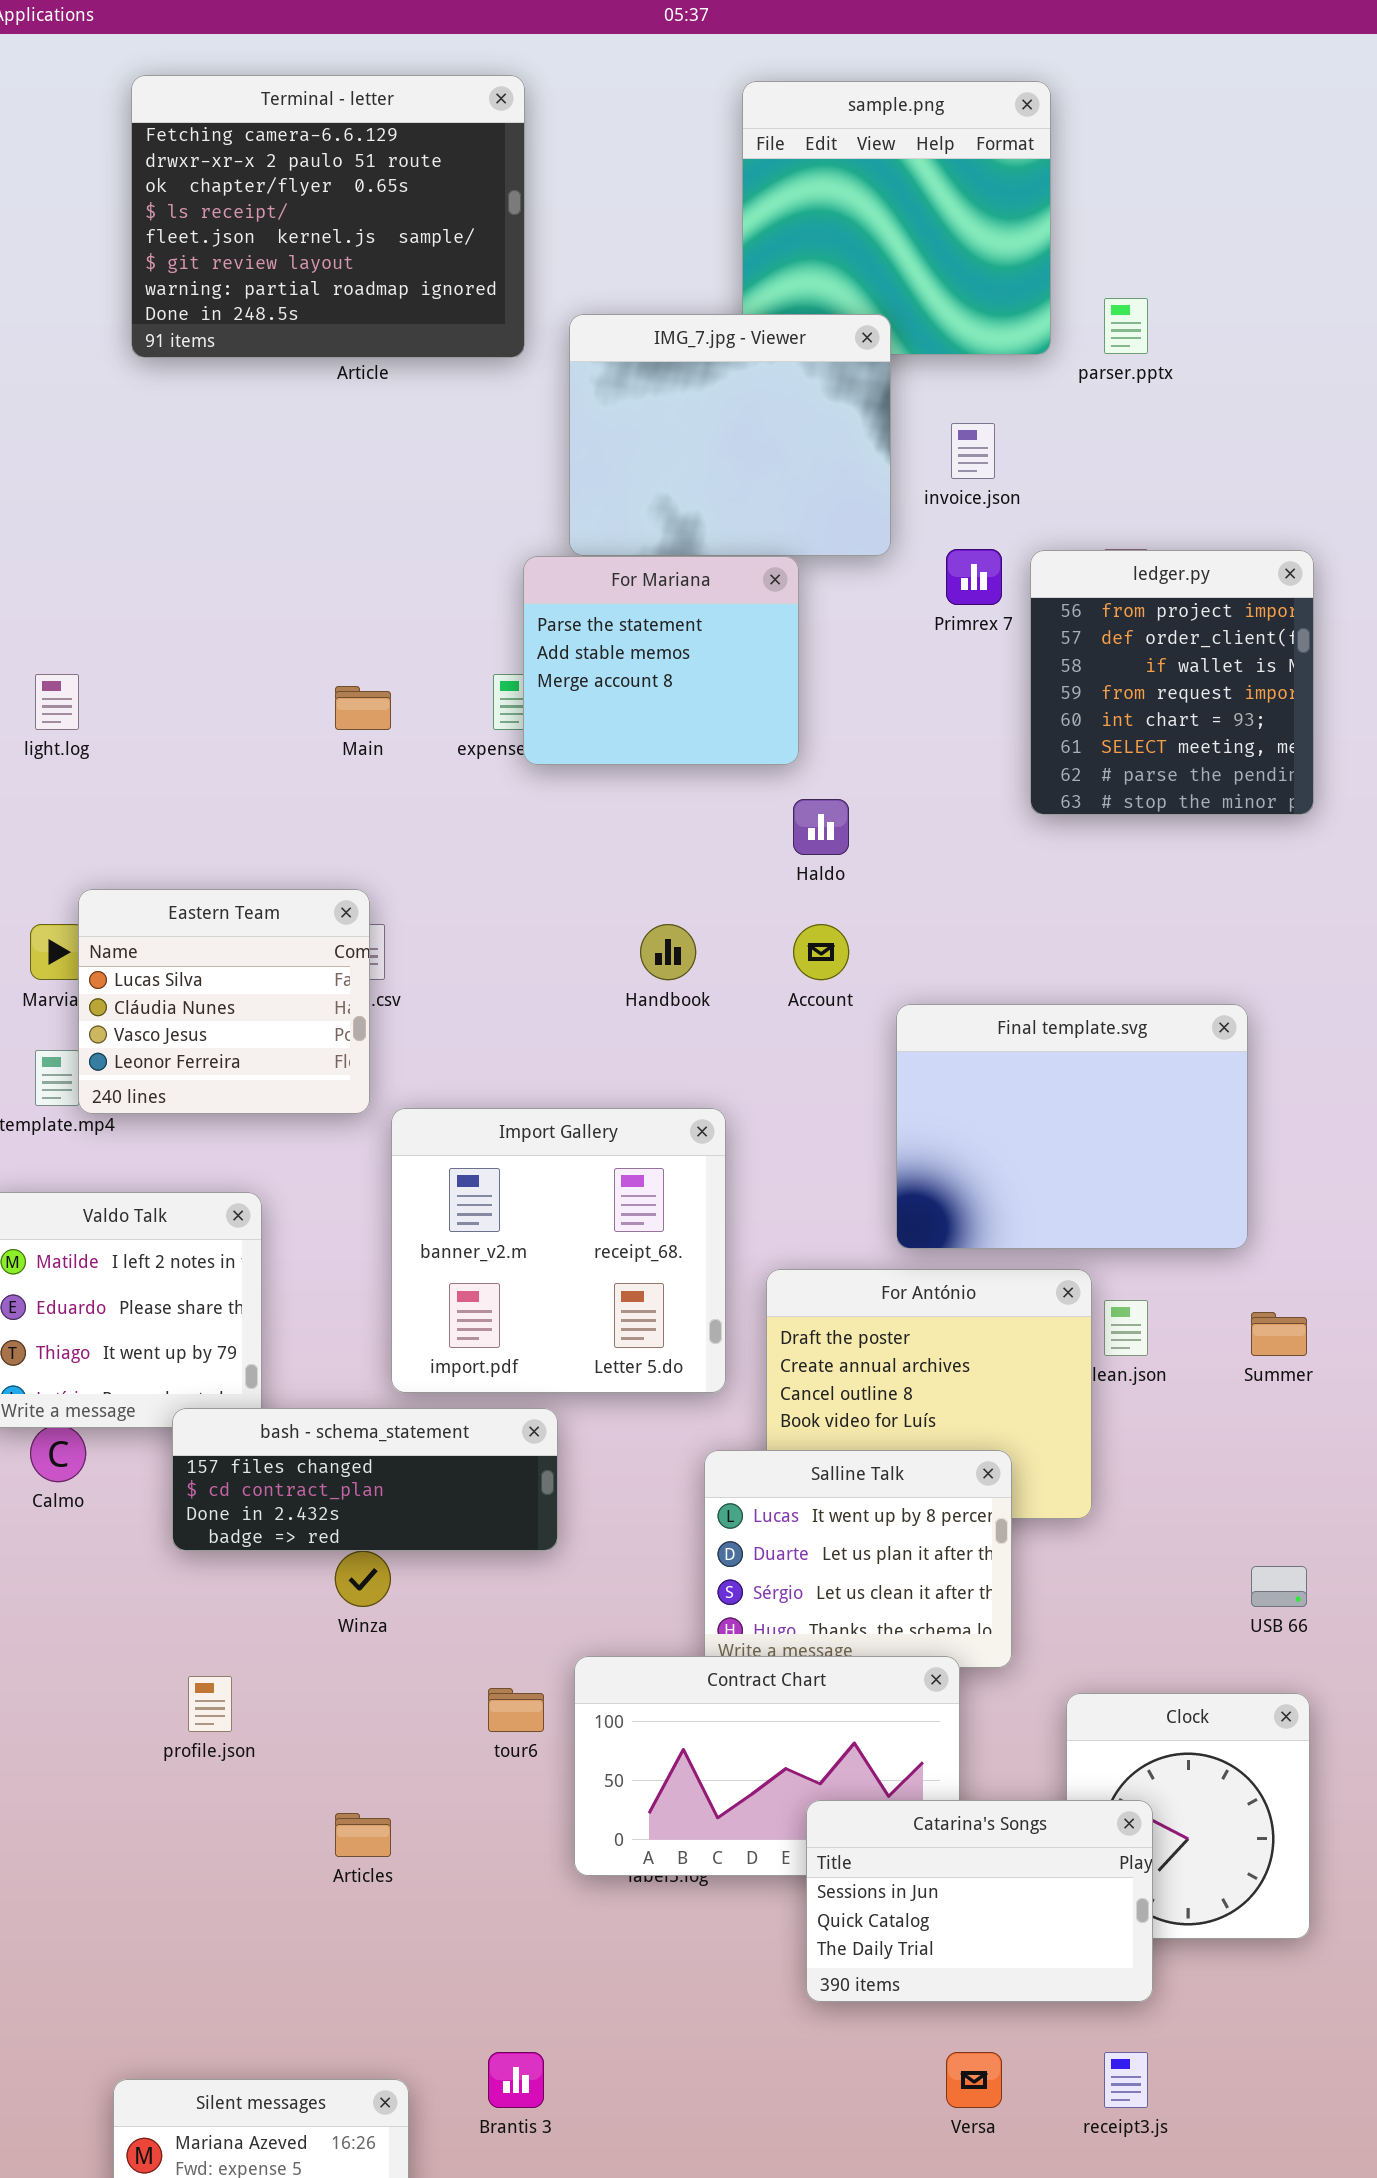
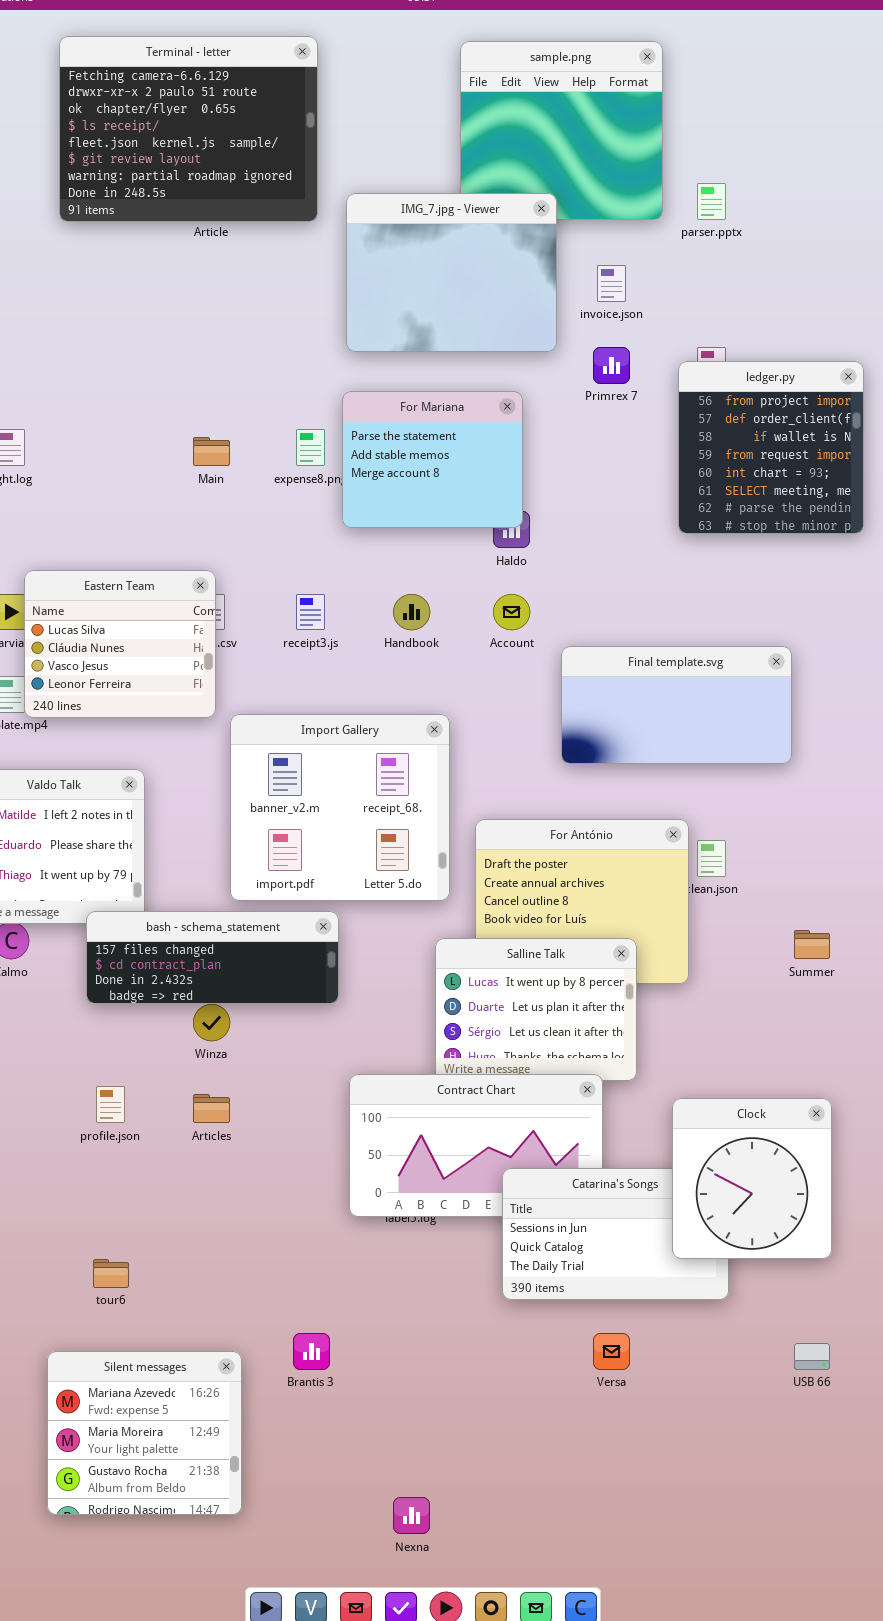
ledger.py: [1030,550,1314,815] -> [678,361,864,534], moved
For Mariana: [523,556,799,765] -> [342,391,523,528], moved
Final template.svg: [896,1004,1248,1249] -> [561,646,792,764], resized
Summer: [1251,1312,1307,1356] -> [794,930,830,959], moved
USB 66: [1251,1566,1307,1607] -> [794,1343,830,1370], moved
tour6: [488,1688,544,1732] -> [93,1259,129,1288], moved
Clock: [1066,1693,1310,1939] -> [672,1098,832,1259], raised
Articles: [335,1813,391,1857] -> [193,1094,230,1123], moved
receipt3.js: [1104,2052,1148,2108] -> [296,594,325,630], moved

